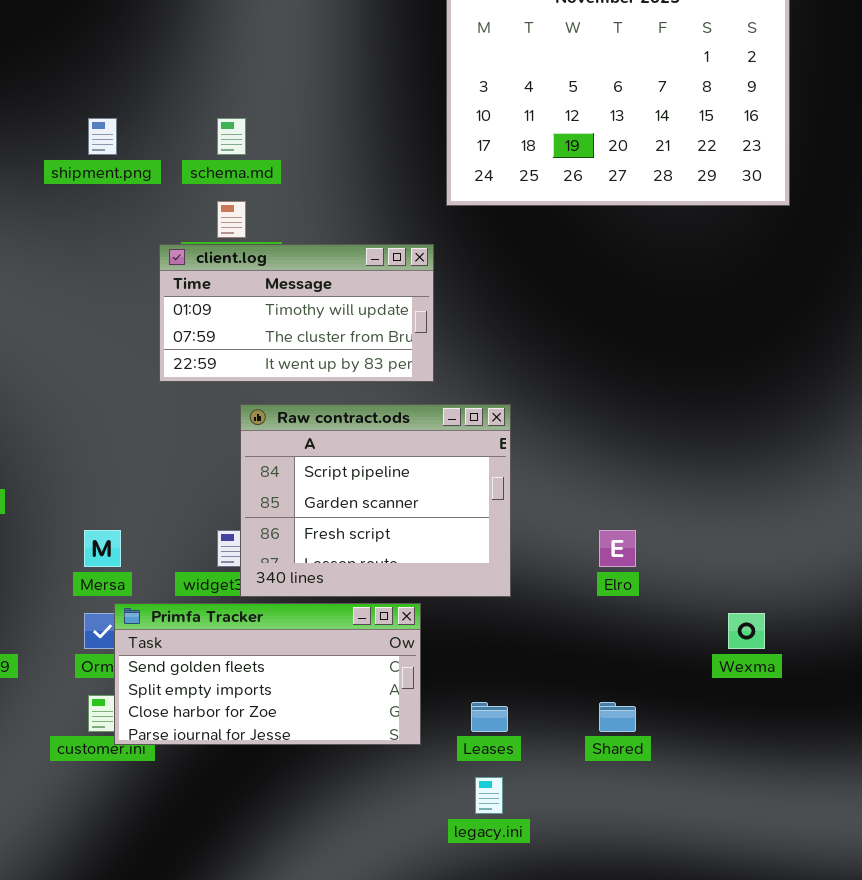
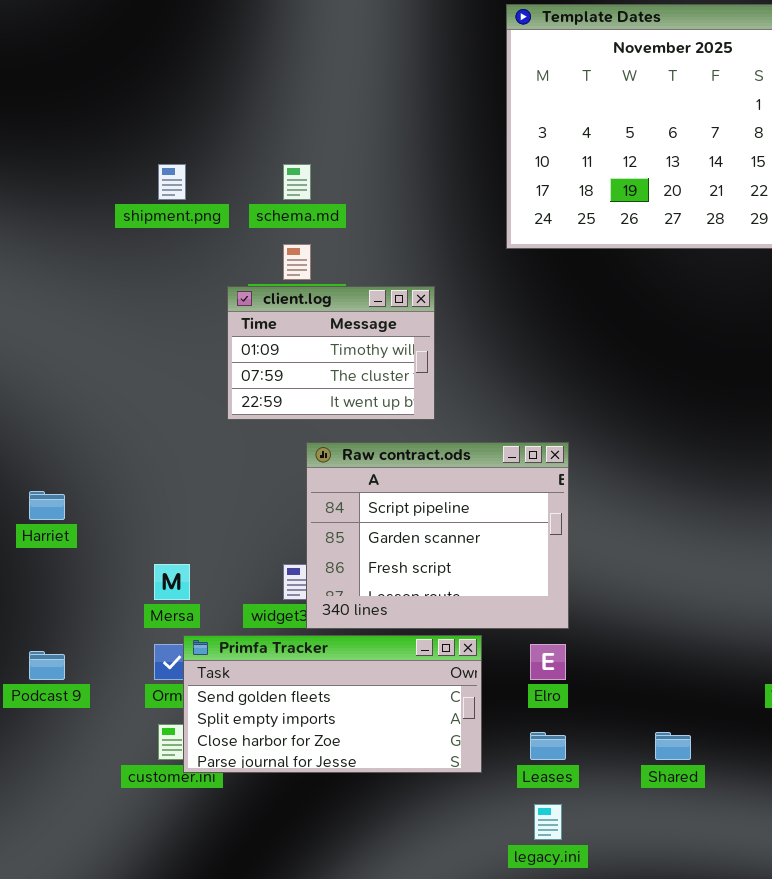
client.log: [159,244,434,382] -> [227,286,435,420], resized
Elro: [599,530,636,567] -> [530,644,566,680], moved

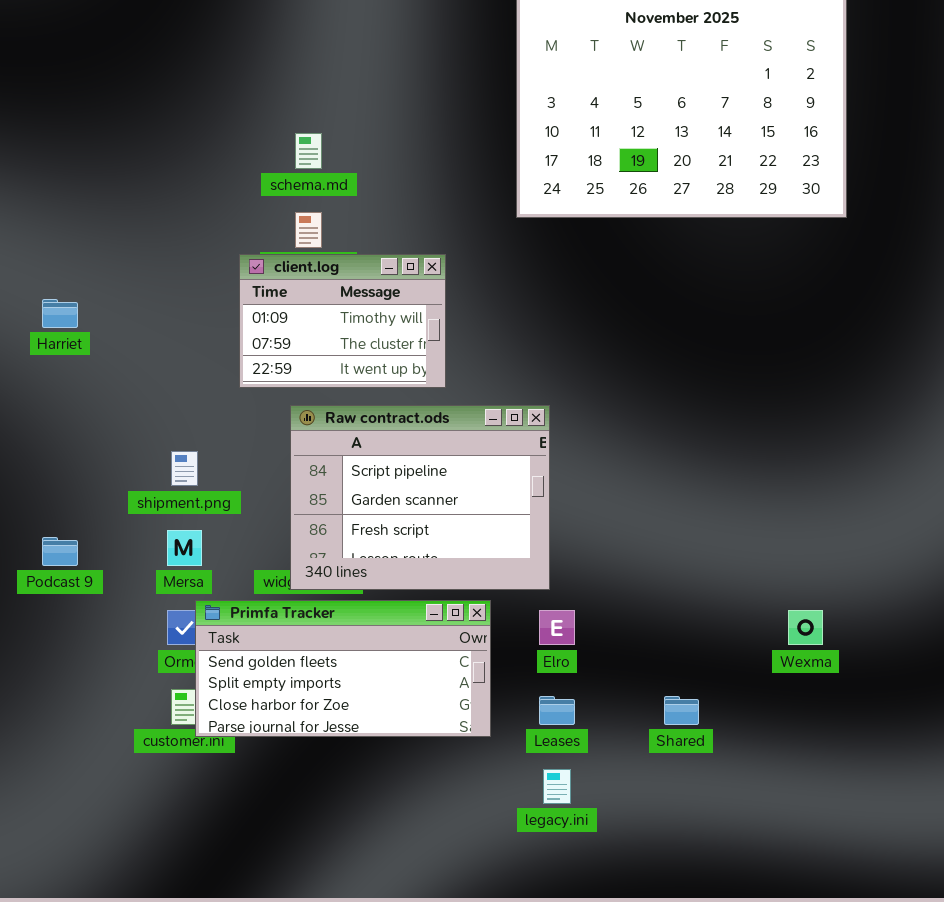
shipment.png: [158,164,186,200] -> [171,451,198,486], moved
Raw contract.ods: [306,442,569,629] -> [290,405,550,590], moved
Harriet: [29,491,65,520] -> [42,299,78,328], moved
Podcast 9: [29,651,65,680] -> [42,537,78,566], moved

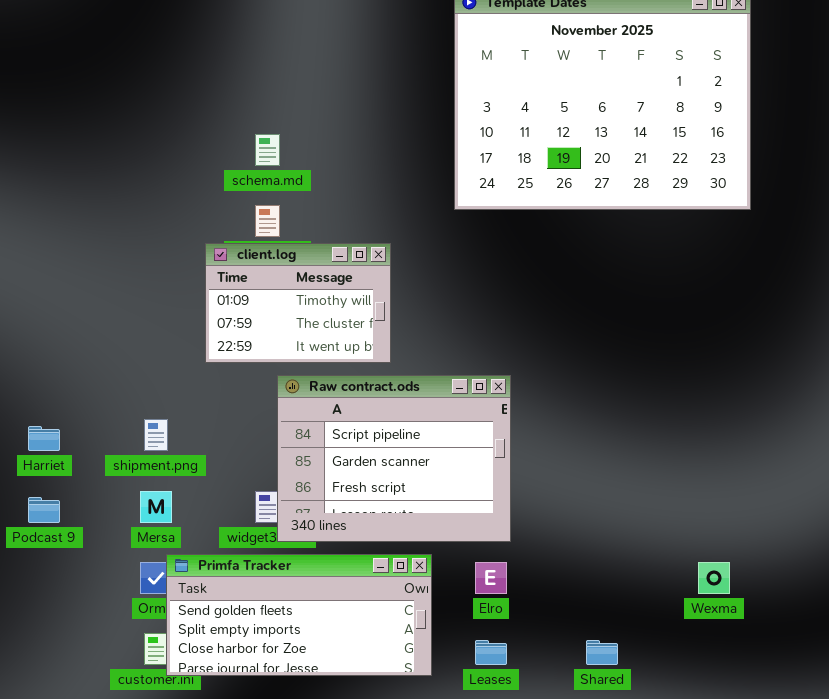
Harriet: [42,299,78,328] -> [28,426,60,451], moved
Raw contract.ods: [290,405,550,590] -> [277,375,511,542], moved

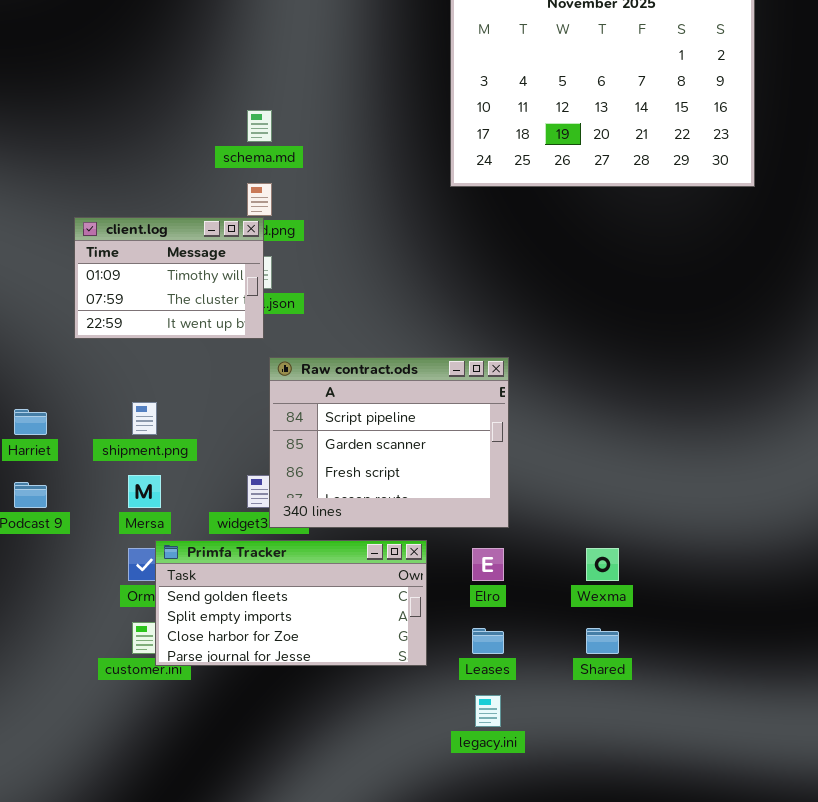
client.log: [205,243,391,363] -> [74,217,264,339], moved
Wexma: [698,562,730,594] -> [586,548,619,581], moved

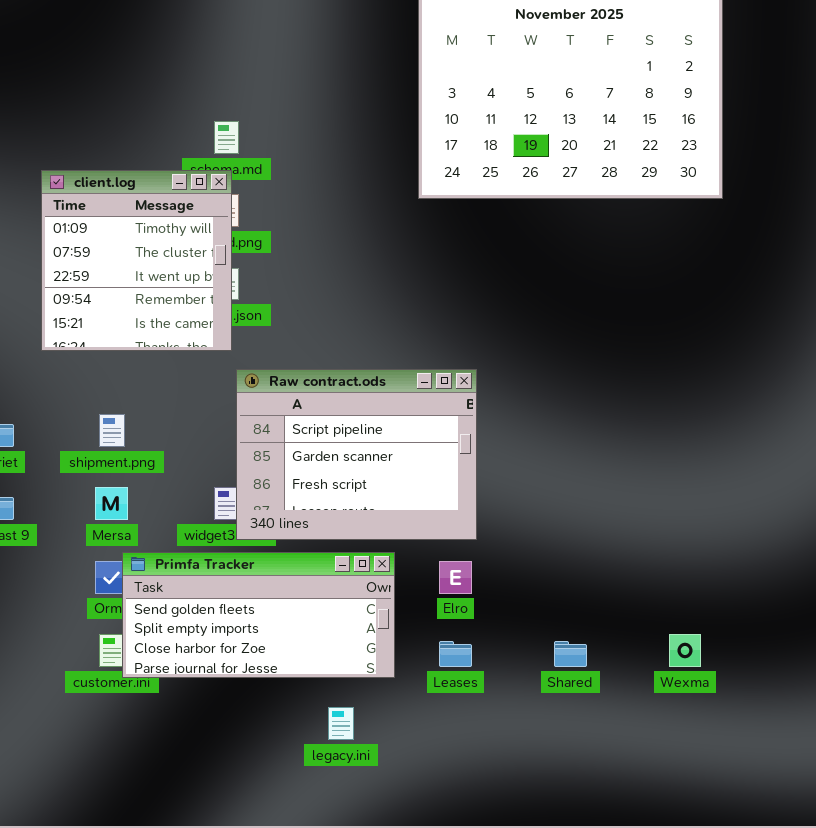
client.log: [74,217,264,339] -> [41,170,232,351], resized
Wexma: [586,548,619,581] -> [669,634,701,667], moved
legacy.ini: [475,695,501,727] -> [328,707,354,740], moved

